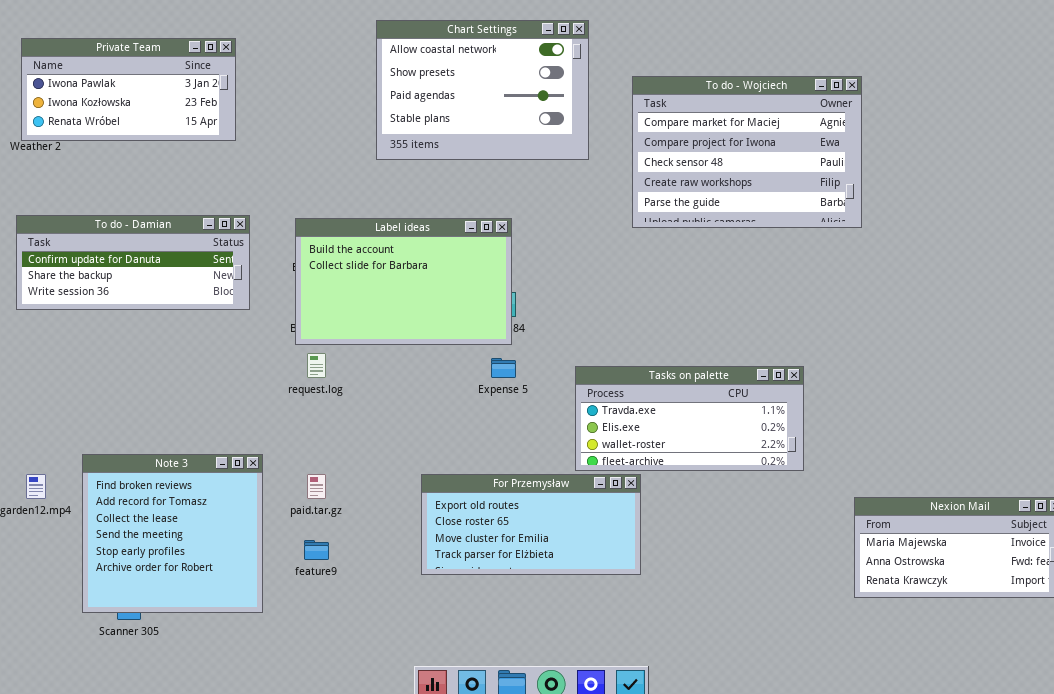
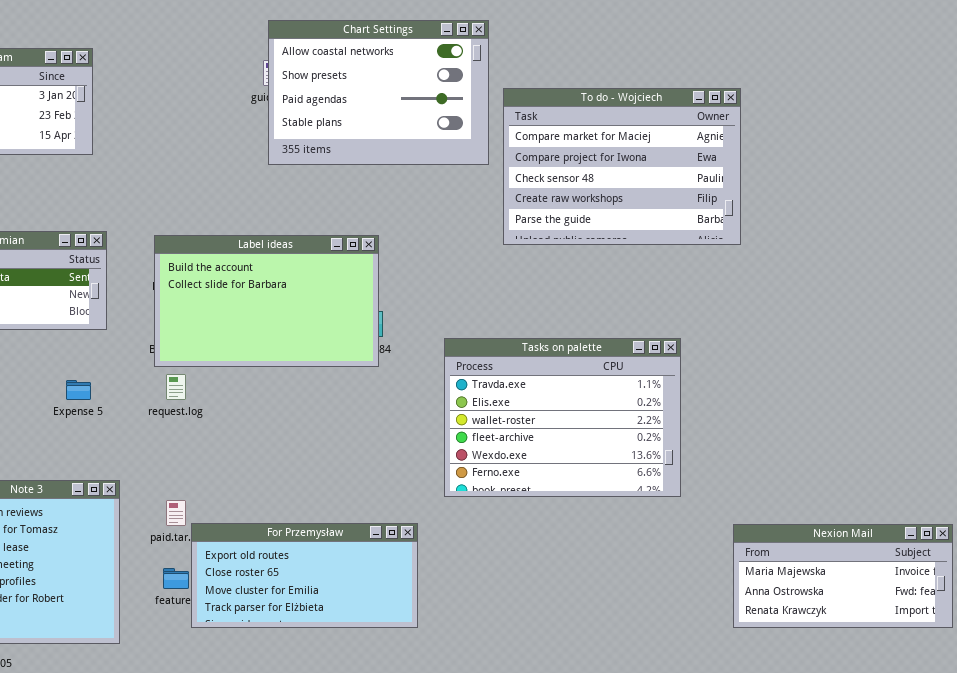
Chart Settings: [376,20,589,160] -> [268,20,489,165], moved
Expense 5: [491,358,516,378] -> [66,380,91,400], moved
Tasks on palette: [575,366,804,471] -> [444,338,681,497], resized
For Przemysław: [421,474,641,575] -> [191,523,418,628], moved

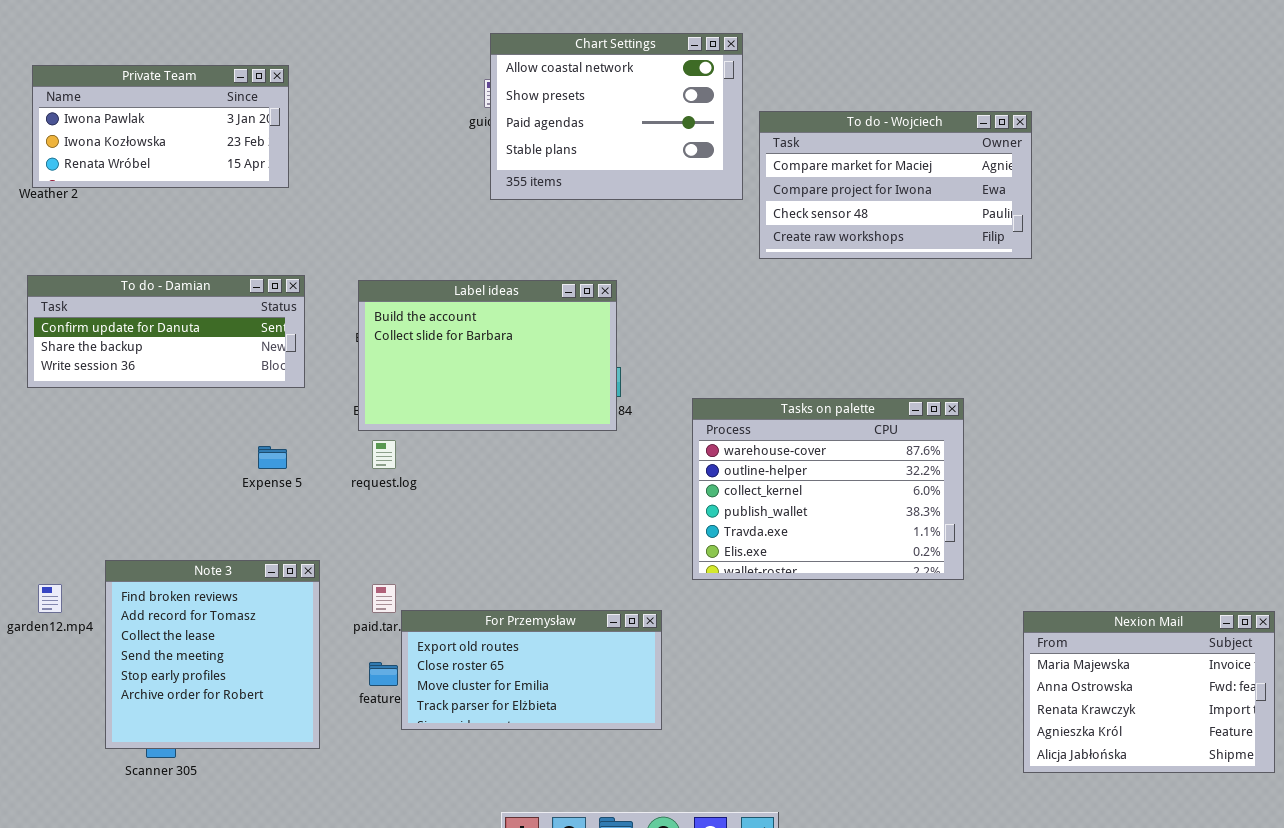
To do - Wojciech: [503,88,741,245] -> [759,111,1032,259], resized
Tasks on palette: [444,338,681,497] -> [692,398,964,580], scrolled up 4 rows
Nexion Mail: [733,524,953,628] -> [1023,611,1275,773], resized

